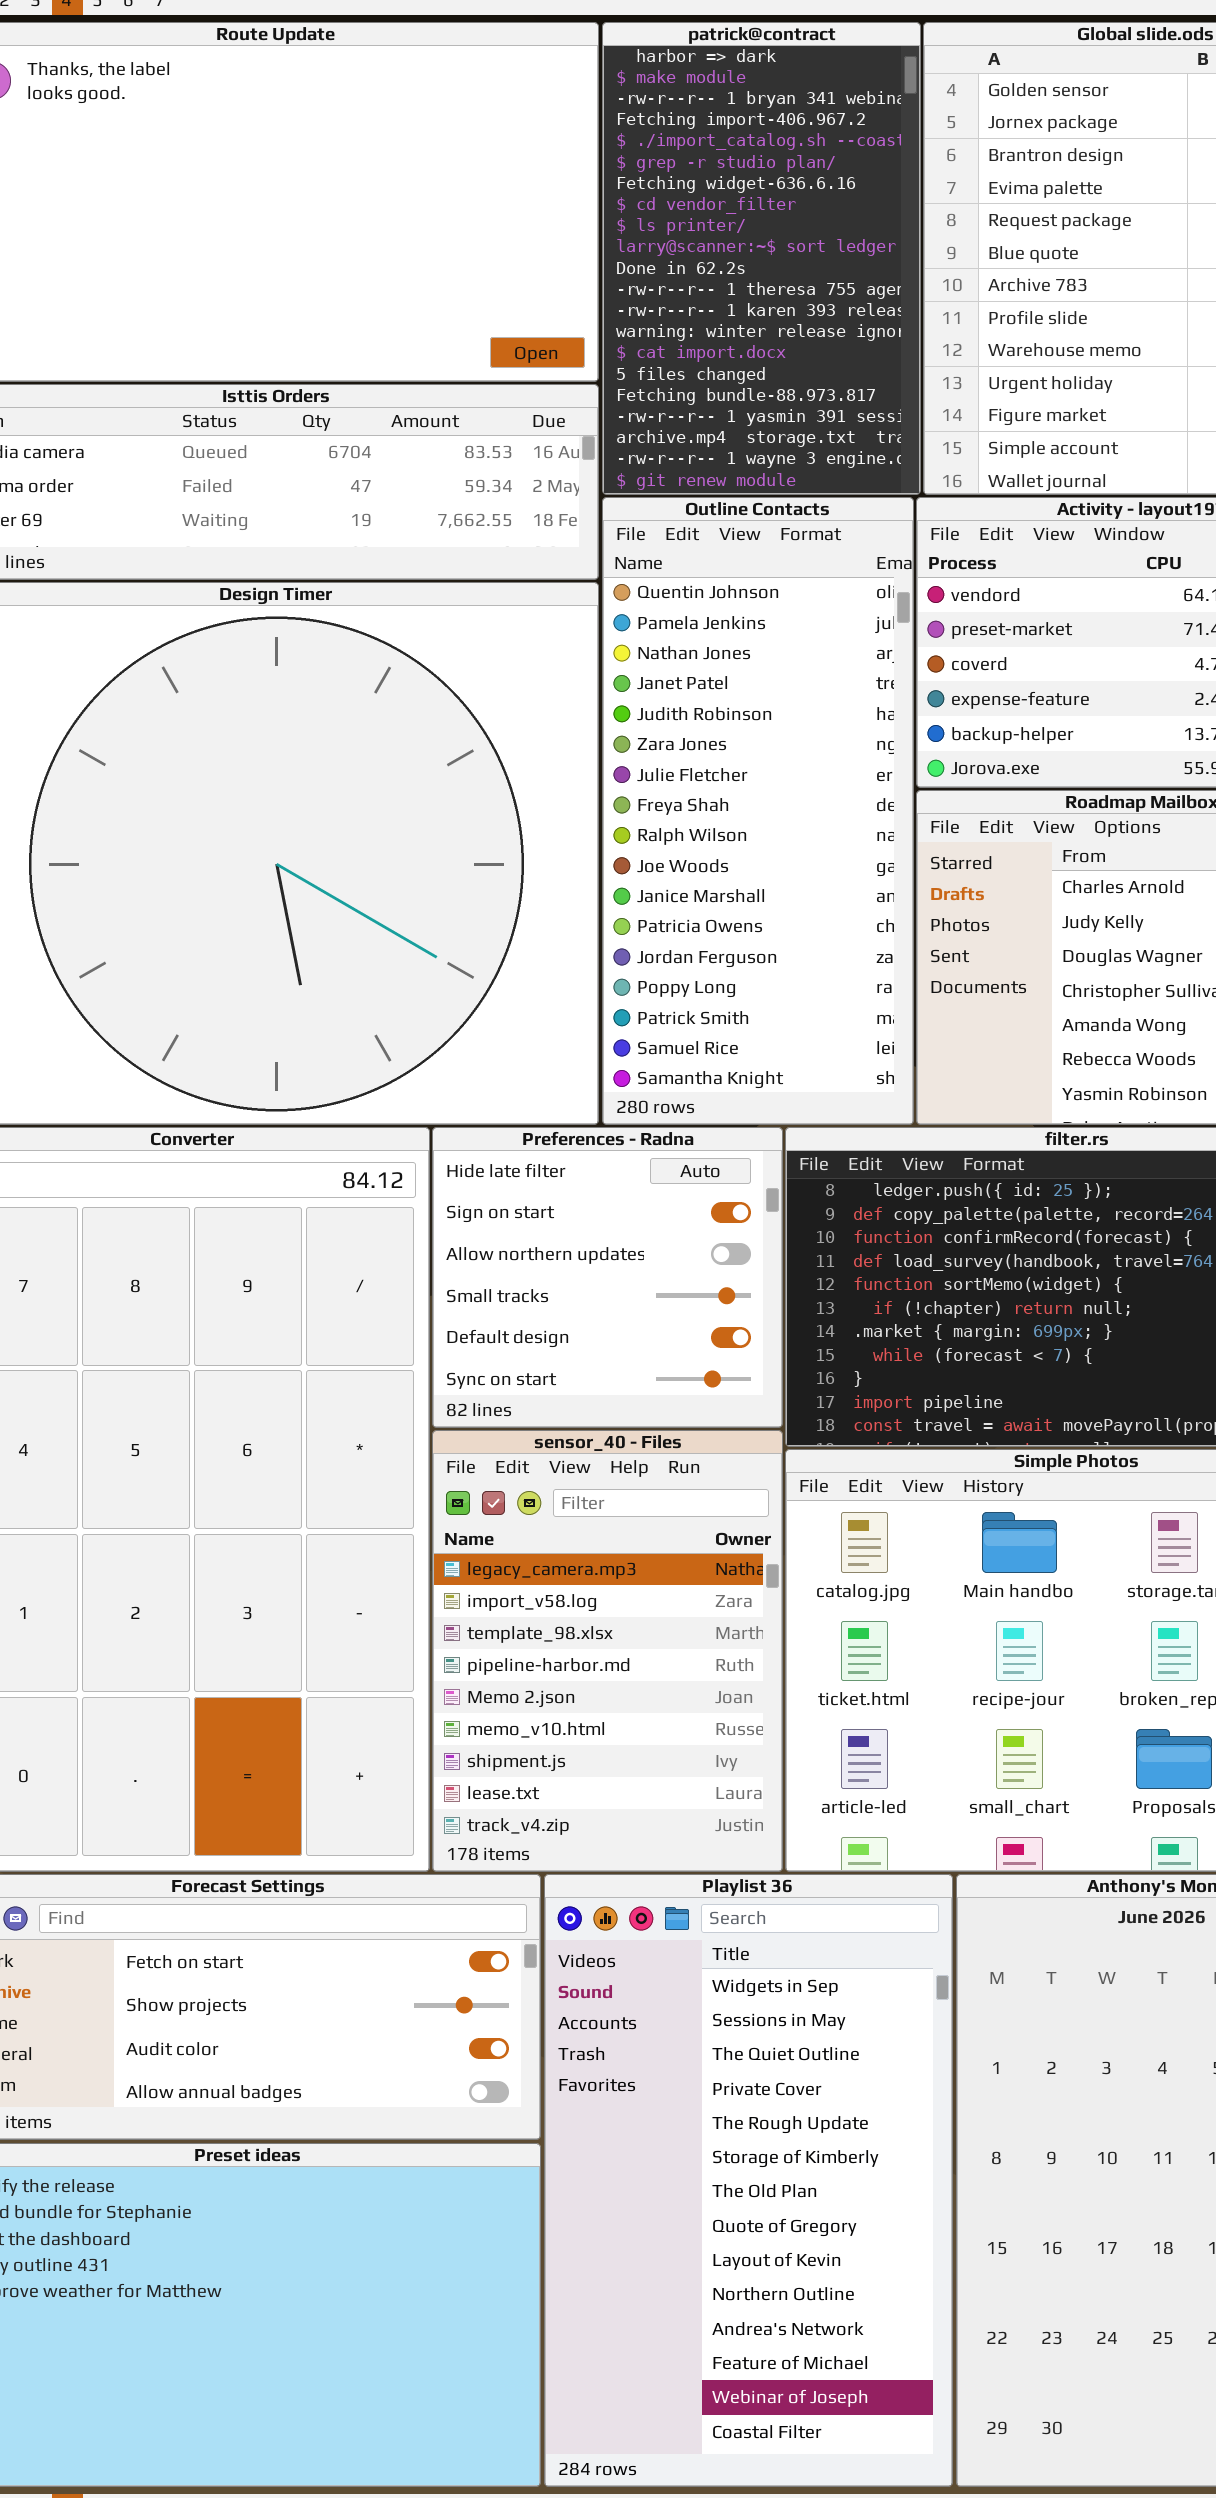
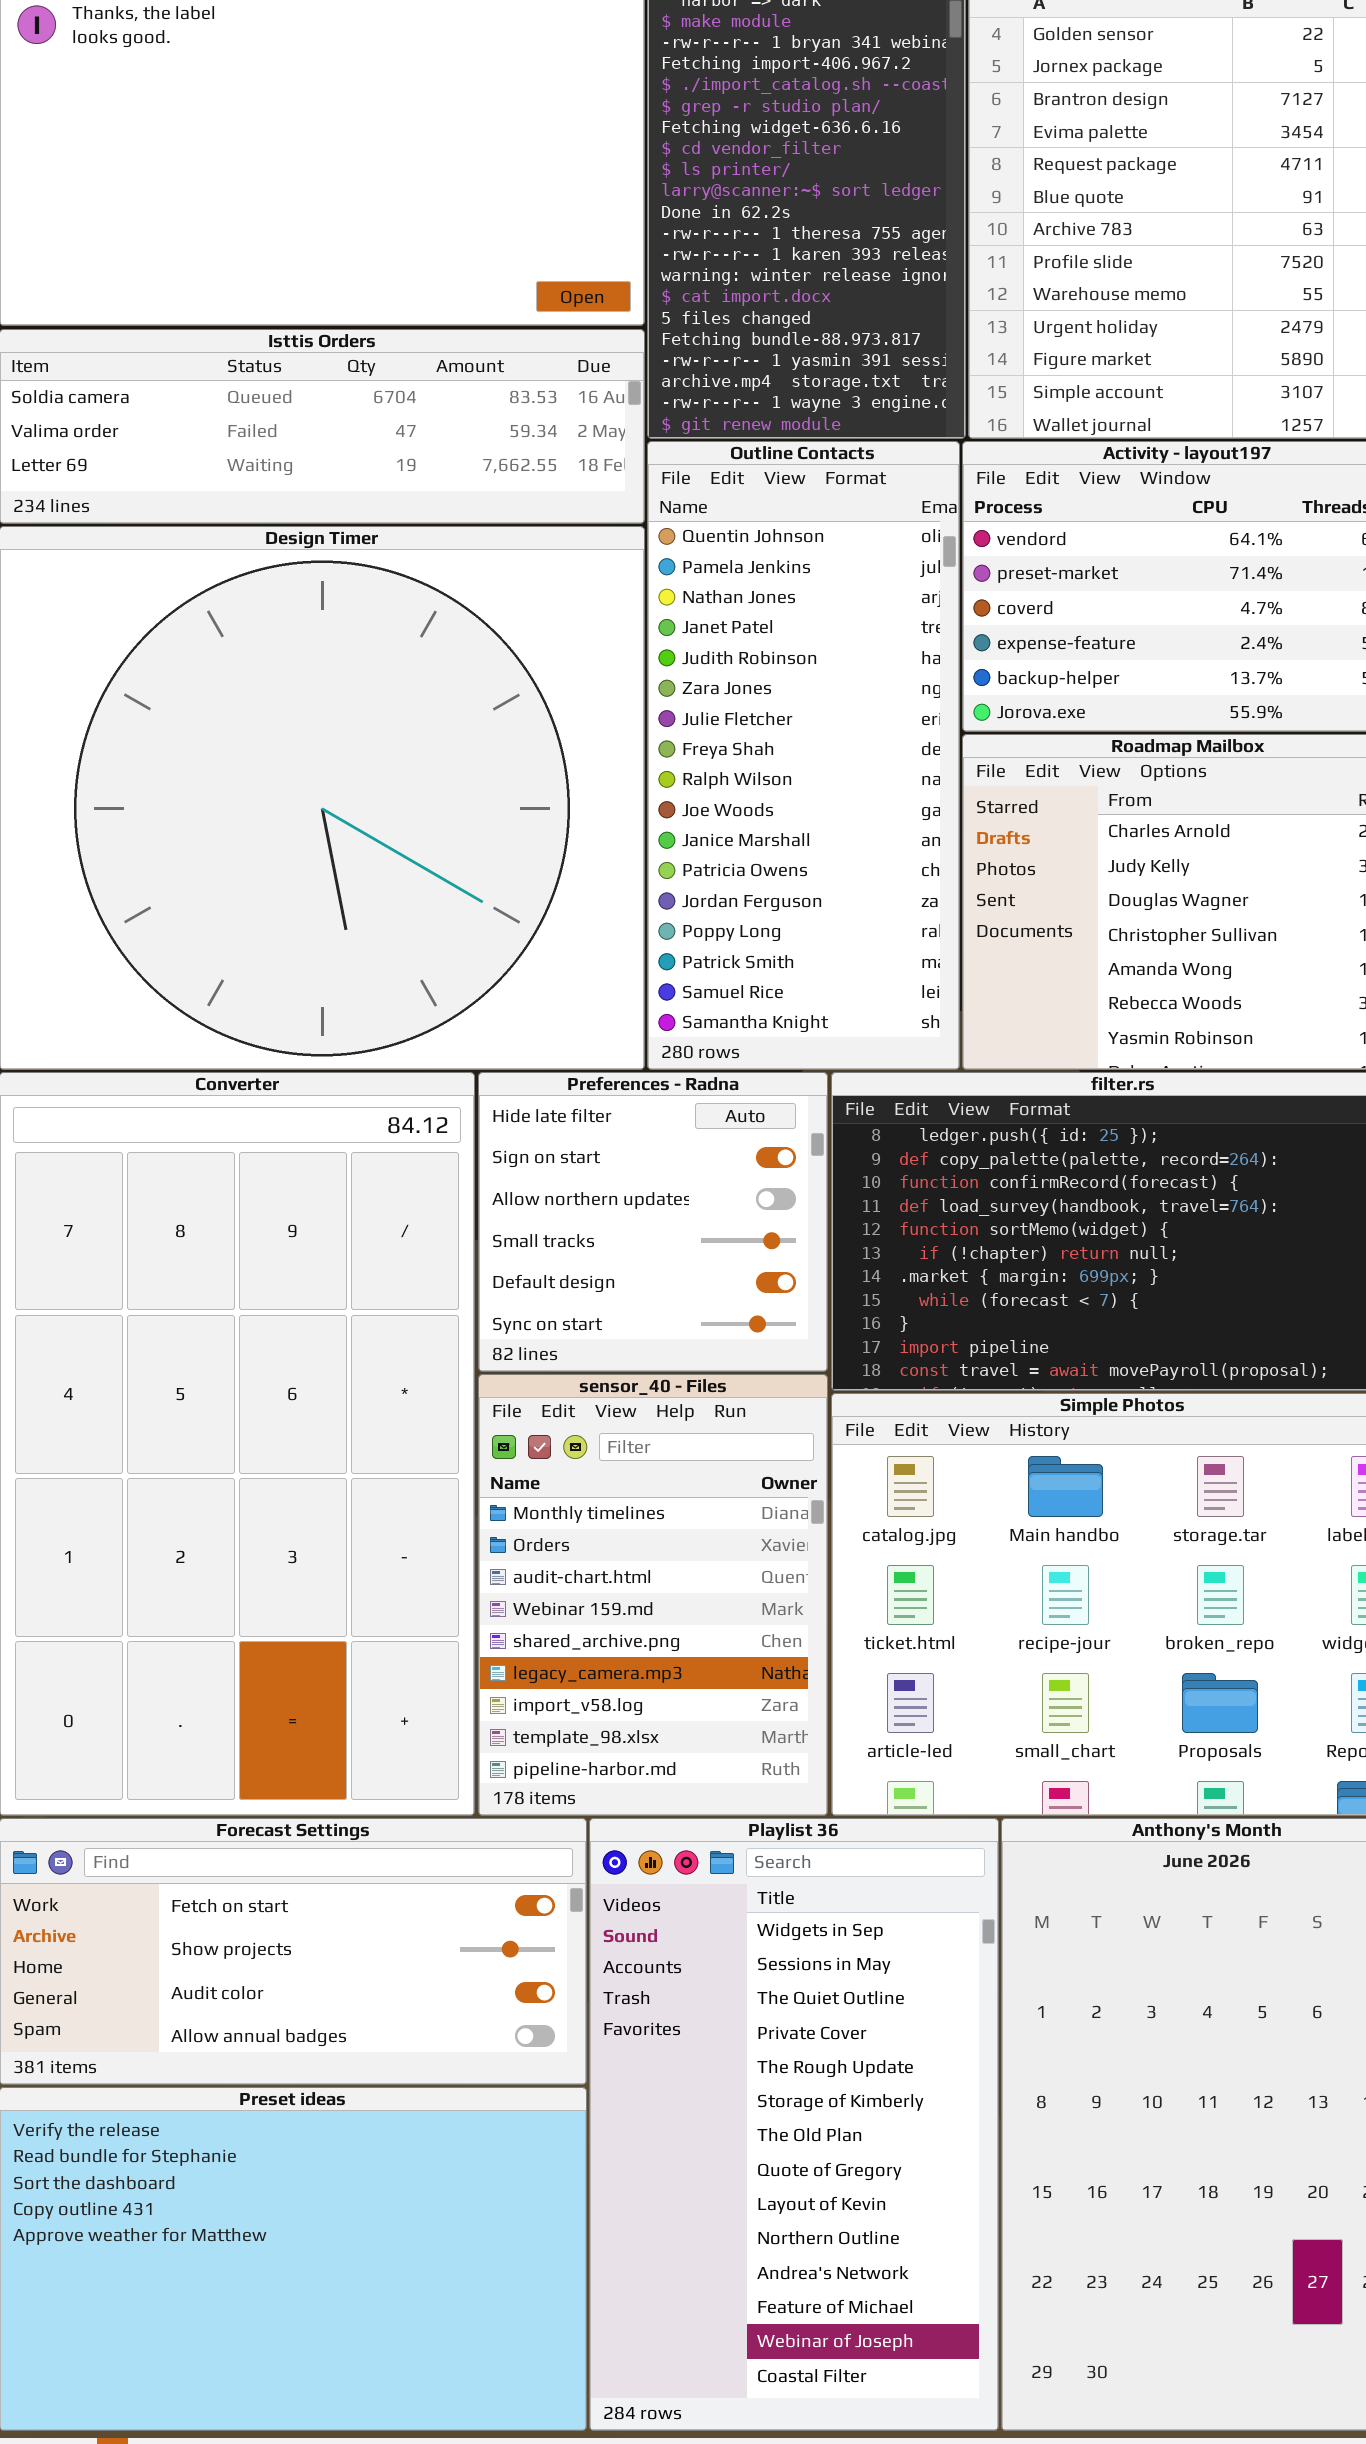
sensor_40 - Files: [432,1430,783,1872] -> [478,1374,828,1816], scrolled up 5 rows

